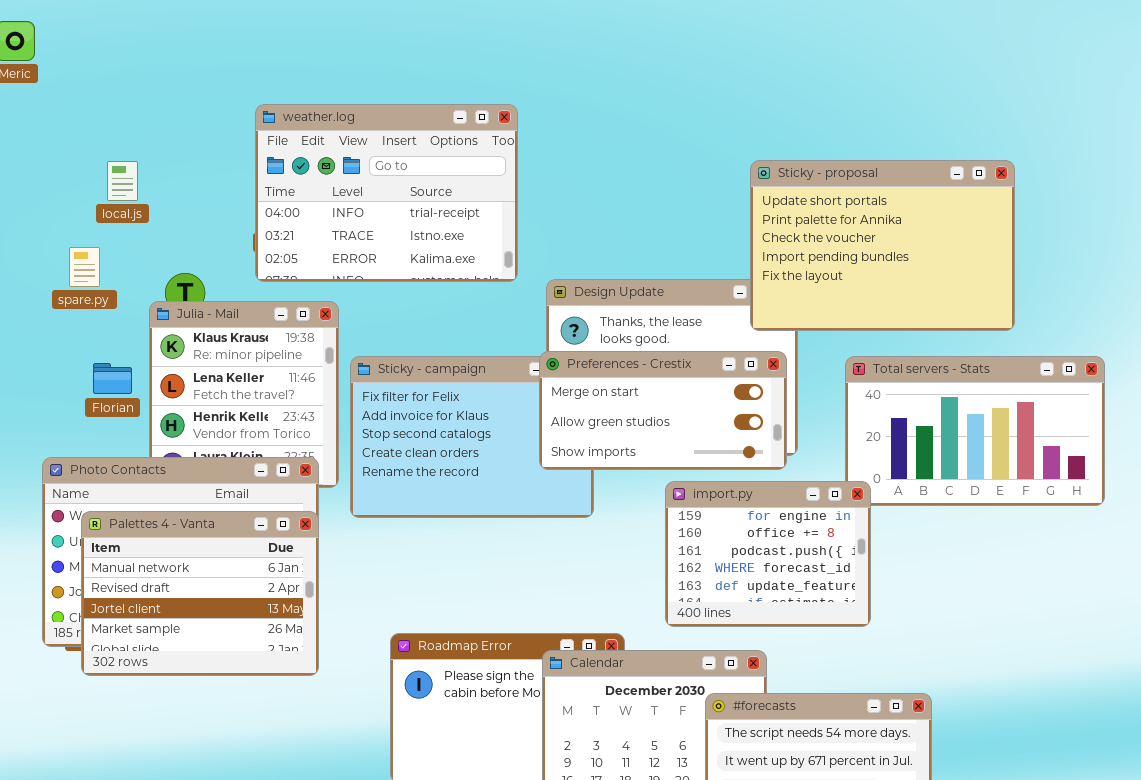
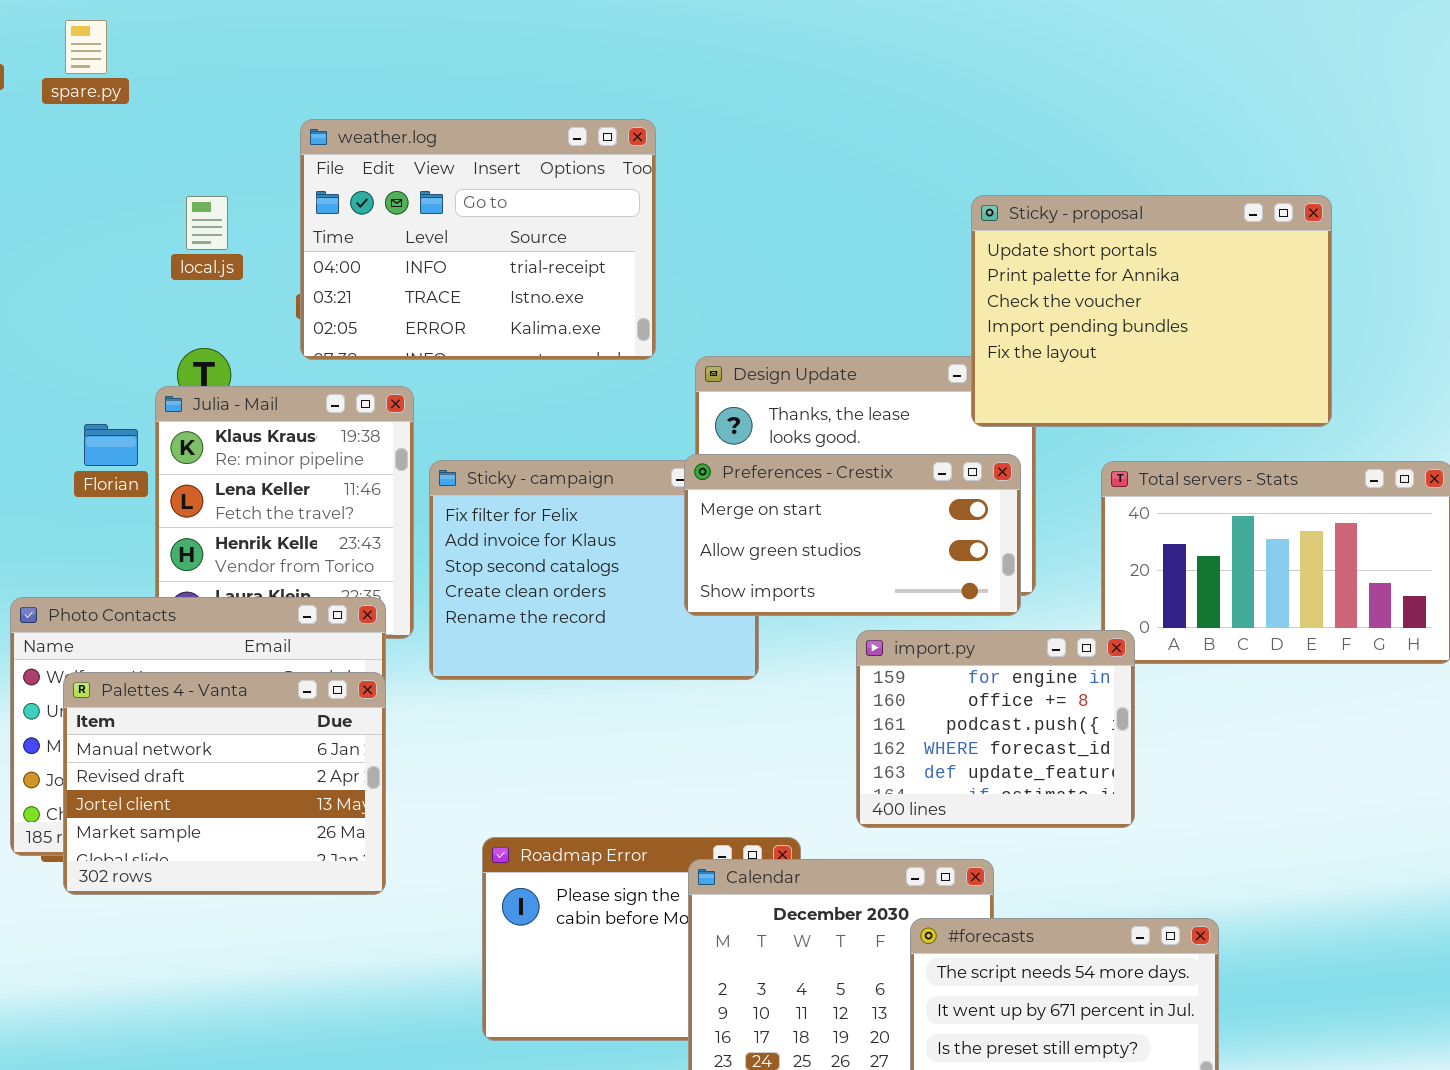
local.js: [107,161,138,201] -> [186,196,228,250], moved
spare.py: [69,247,100,287] -> [65,20,107,74], moved
Florian: [93,363,132,394] -> [84,424,138,466], moved

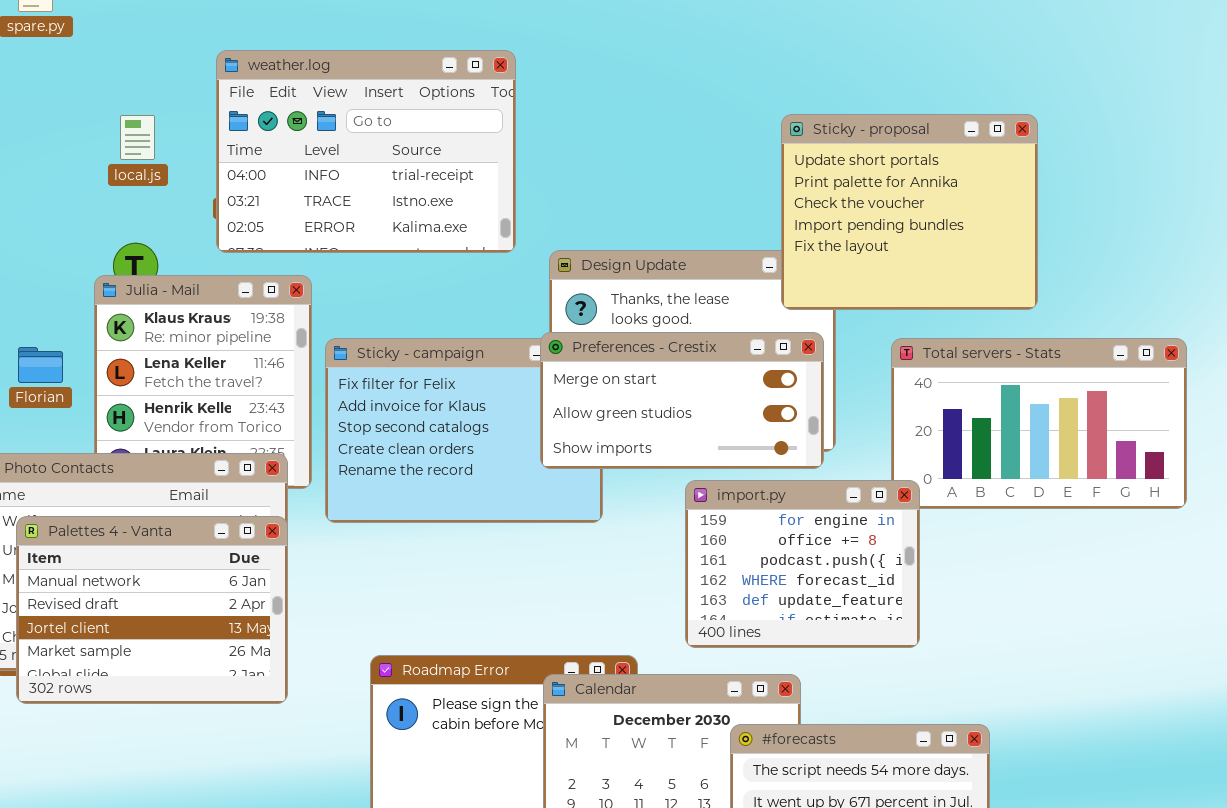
Sticky - proposal: [971,195,1332,427] -> [781,114,1038,310], resized
Florian: [84,424,138,466] -> [18,347,63,383], moved

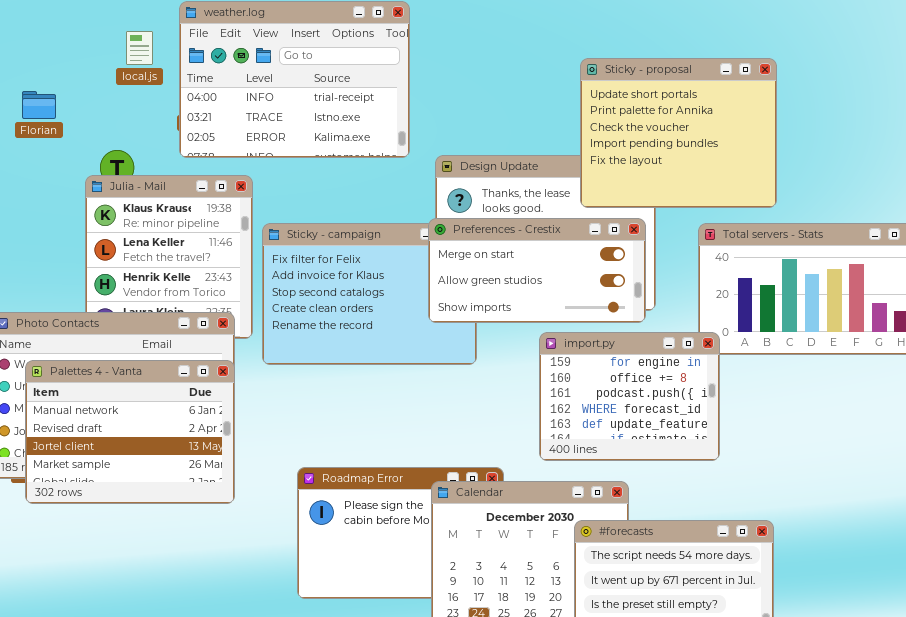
Sticky - proposal: [781,114,1038,310] -> [580,58,777,208], moved
local.js: [120,115,155,160] -> [126,31,153,65], moved
Florian: [18,347,63,383] -> [22,91,56,119], moved

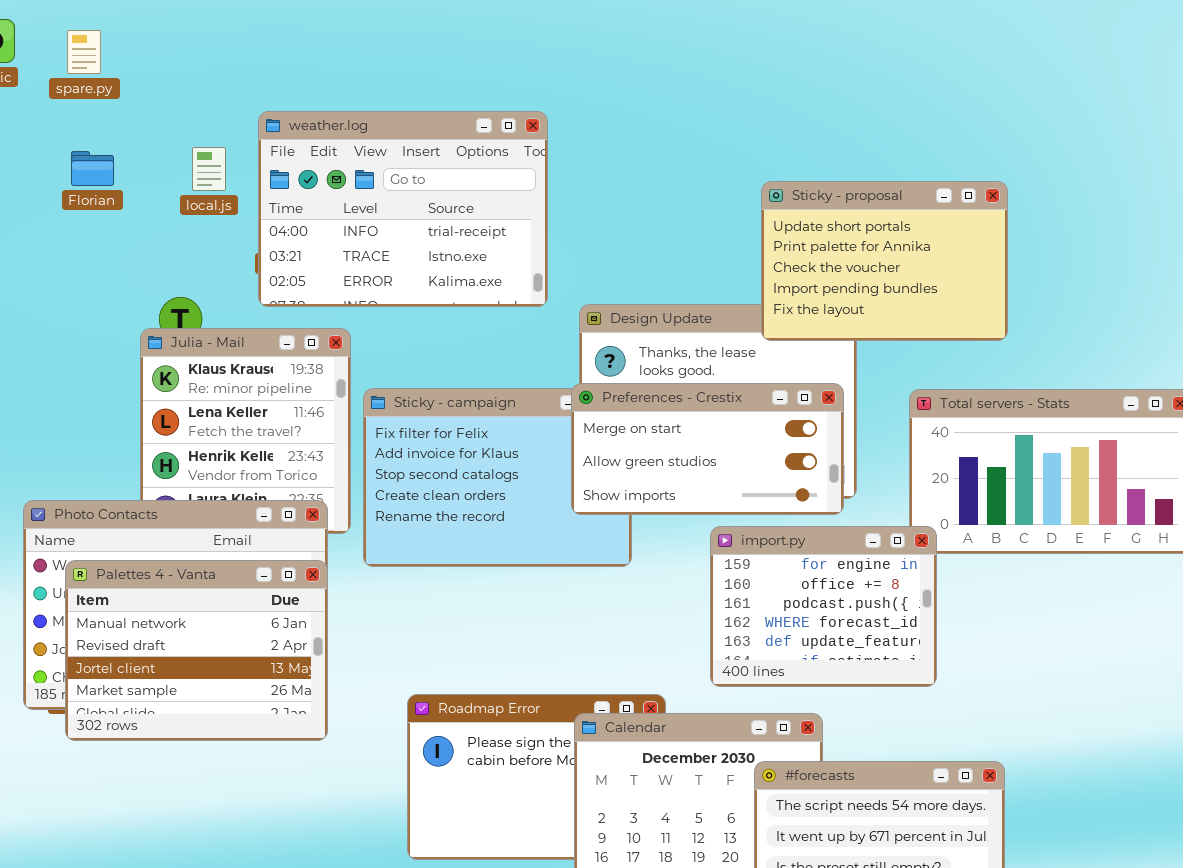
Sticky - proposal: [580,58,777,208] -> [761,181,1008,341], resized
Florian: [22,91,56,119] -> [71,151,114,186], moved

